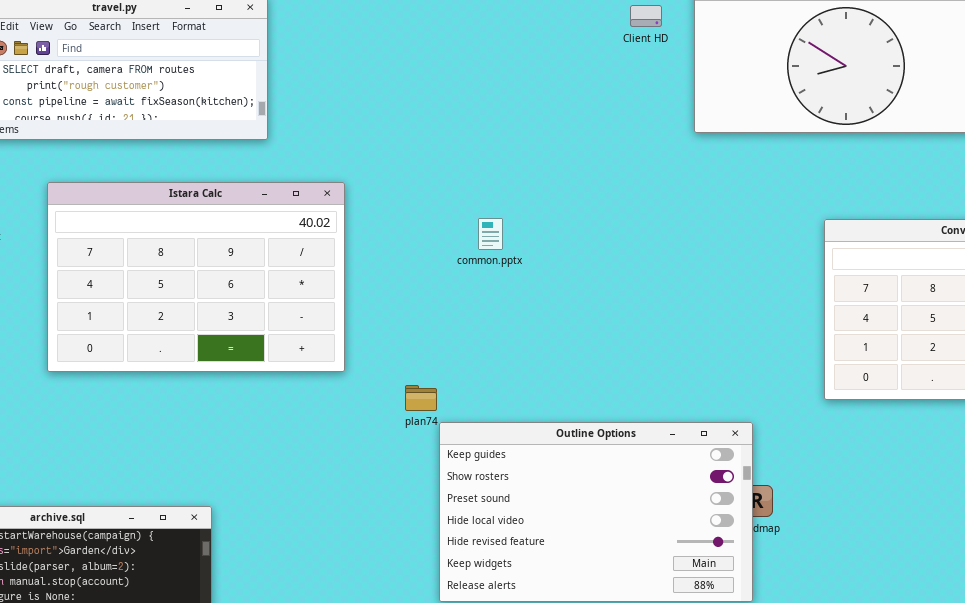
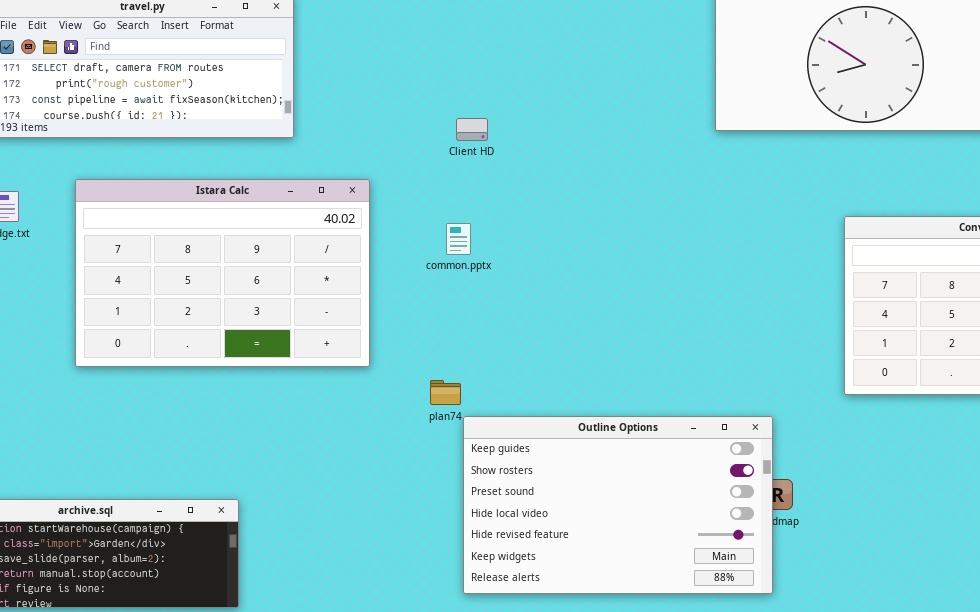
Client HD: [630,5,662,27] -> [456,118,488,141], moved
common.pptx: [478,218,503,250] -> [446,223,471,255], moved

